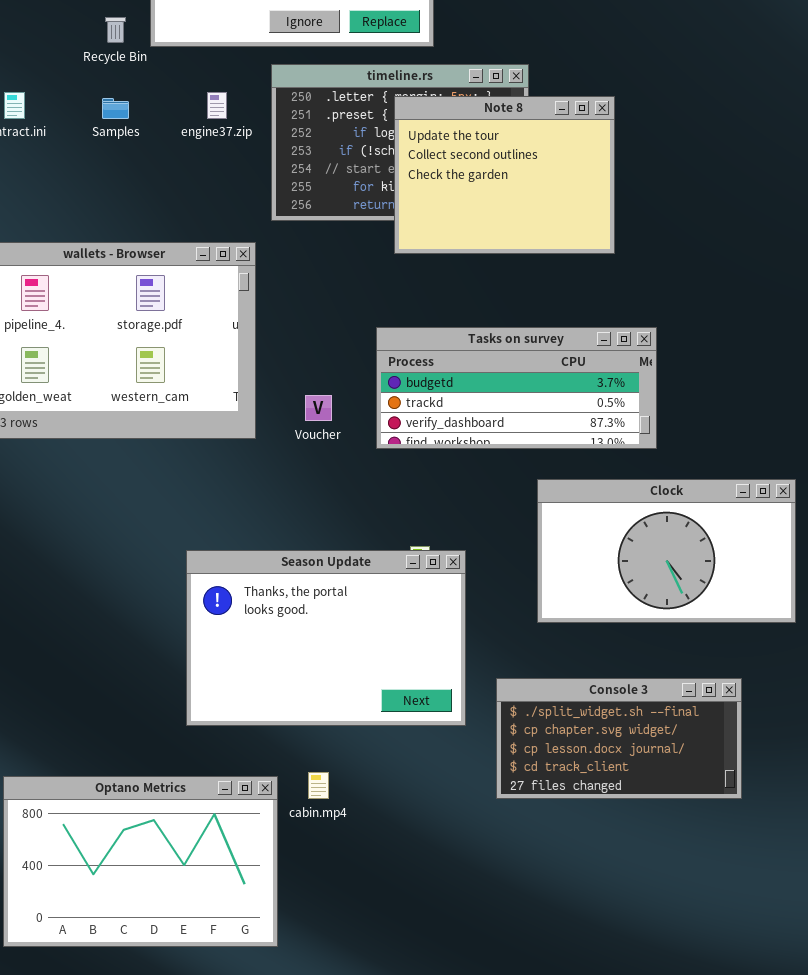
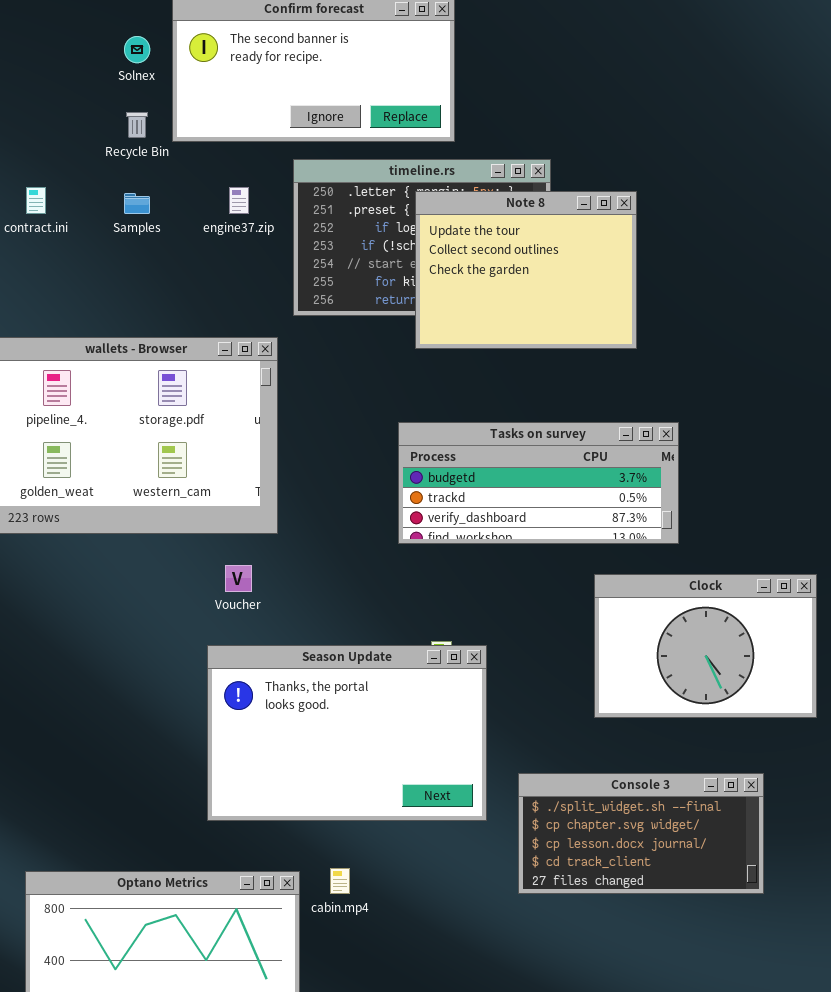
Voucher: [305,395,332,421] -> [225,565,252,592], moved
Clock: [537,479,796,623] -> [594,574,817,718], resized

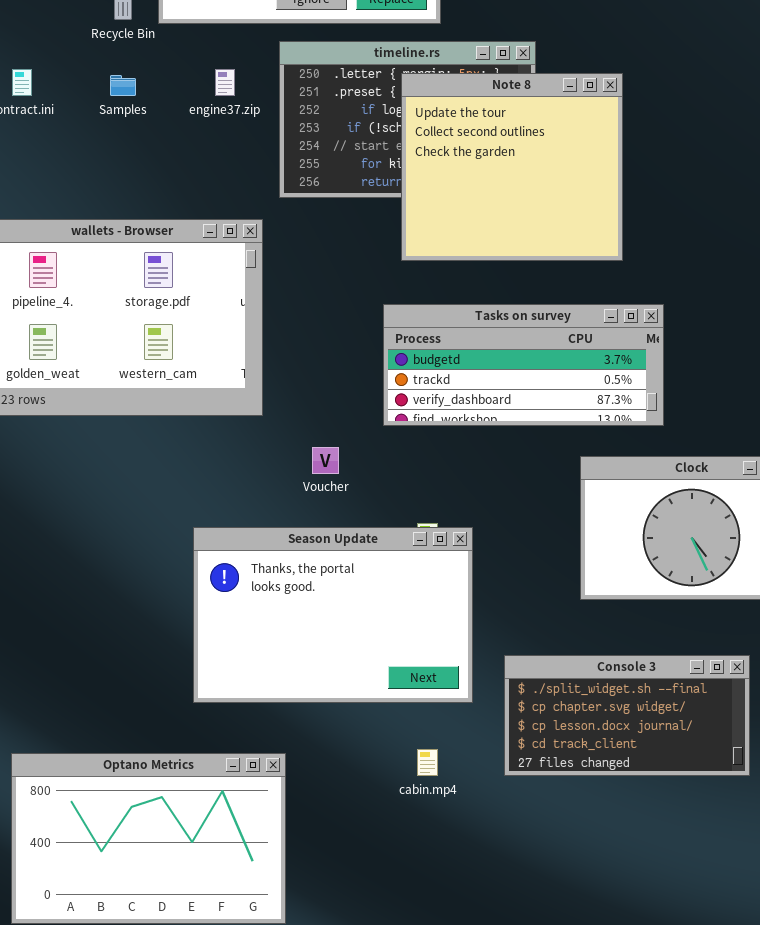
Note 8: [415,191,637,349] -> [401,73,623,261], resized
Voucher: [225,565,252,592] -> [312,447,339,474], moved
cabin.mp4: [330,868,350,894] -> [417,749,438,776], moved

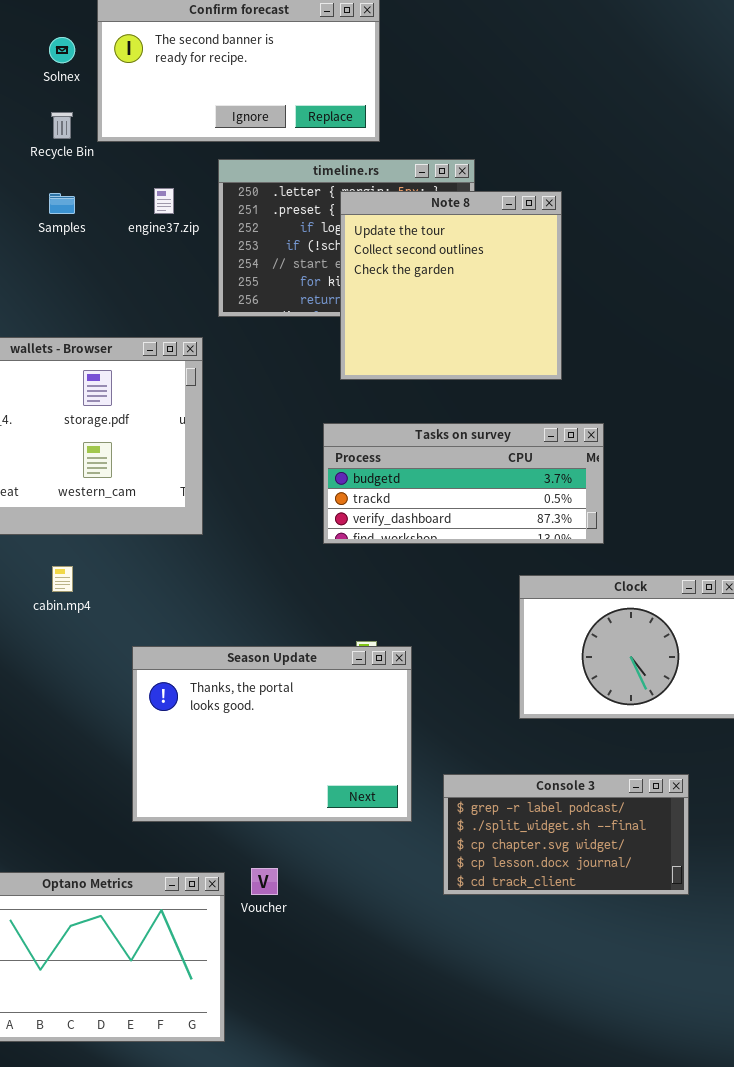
Voucher: [312,447,339,474] -> [251,868,278,895], moved
Console 3: [504,655,750,776] -> [443,774,689,895], scrolled up 1 row
cabin.mp4: [417,749,438,776] -> [52,566,73,592], moved

